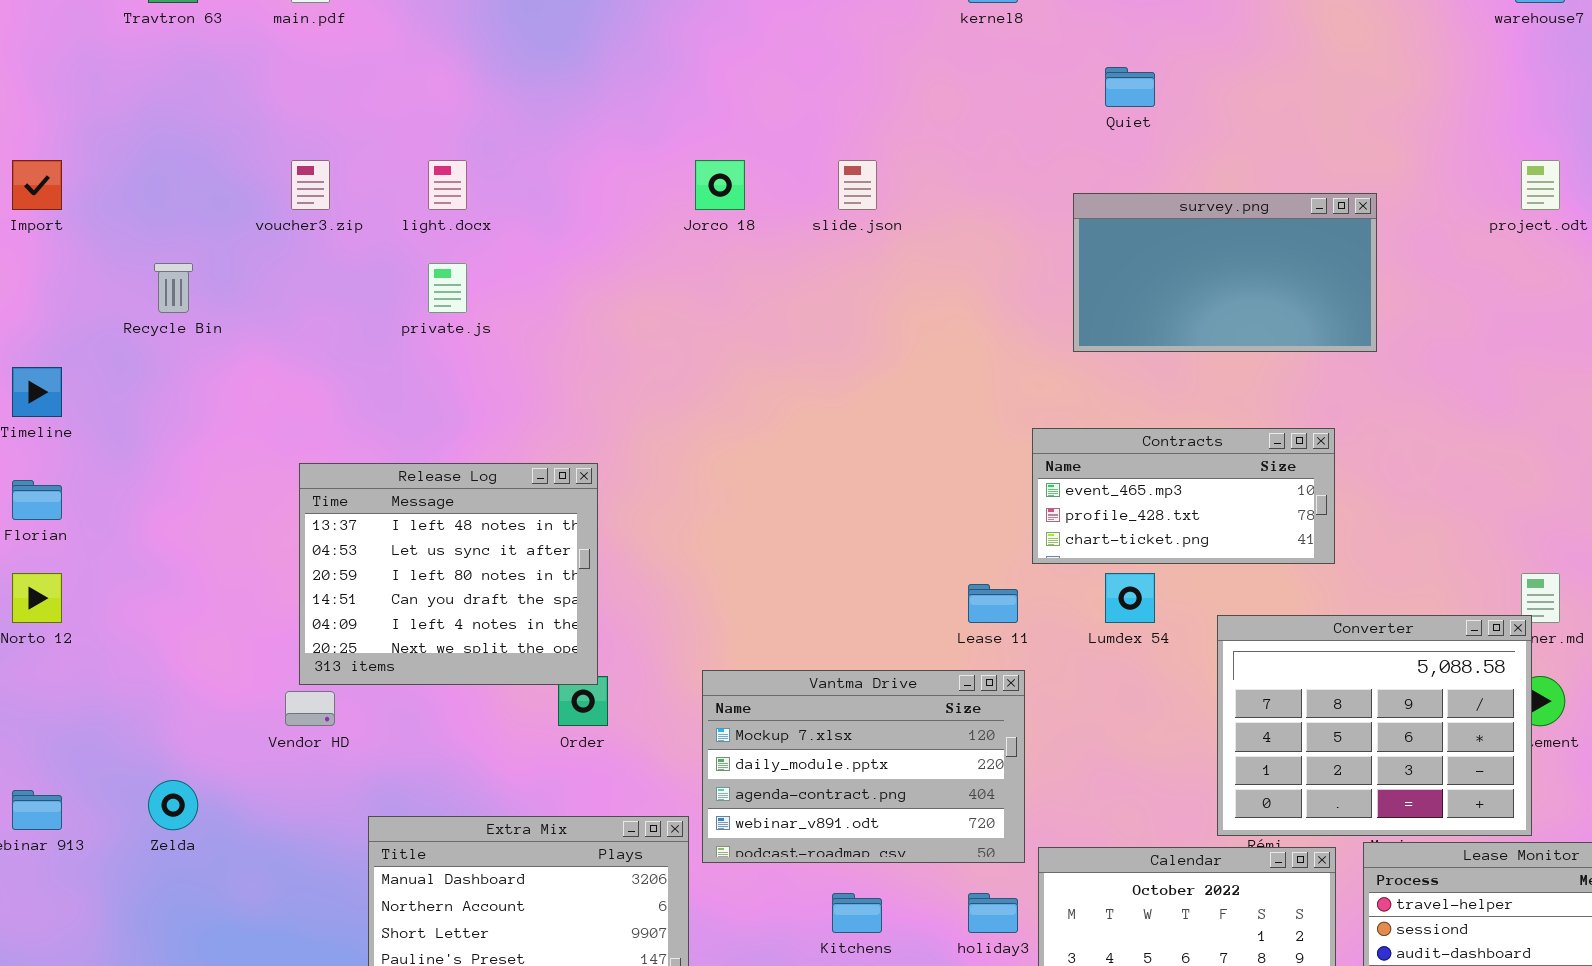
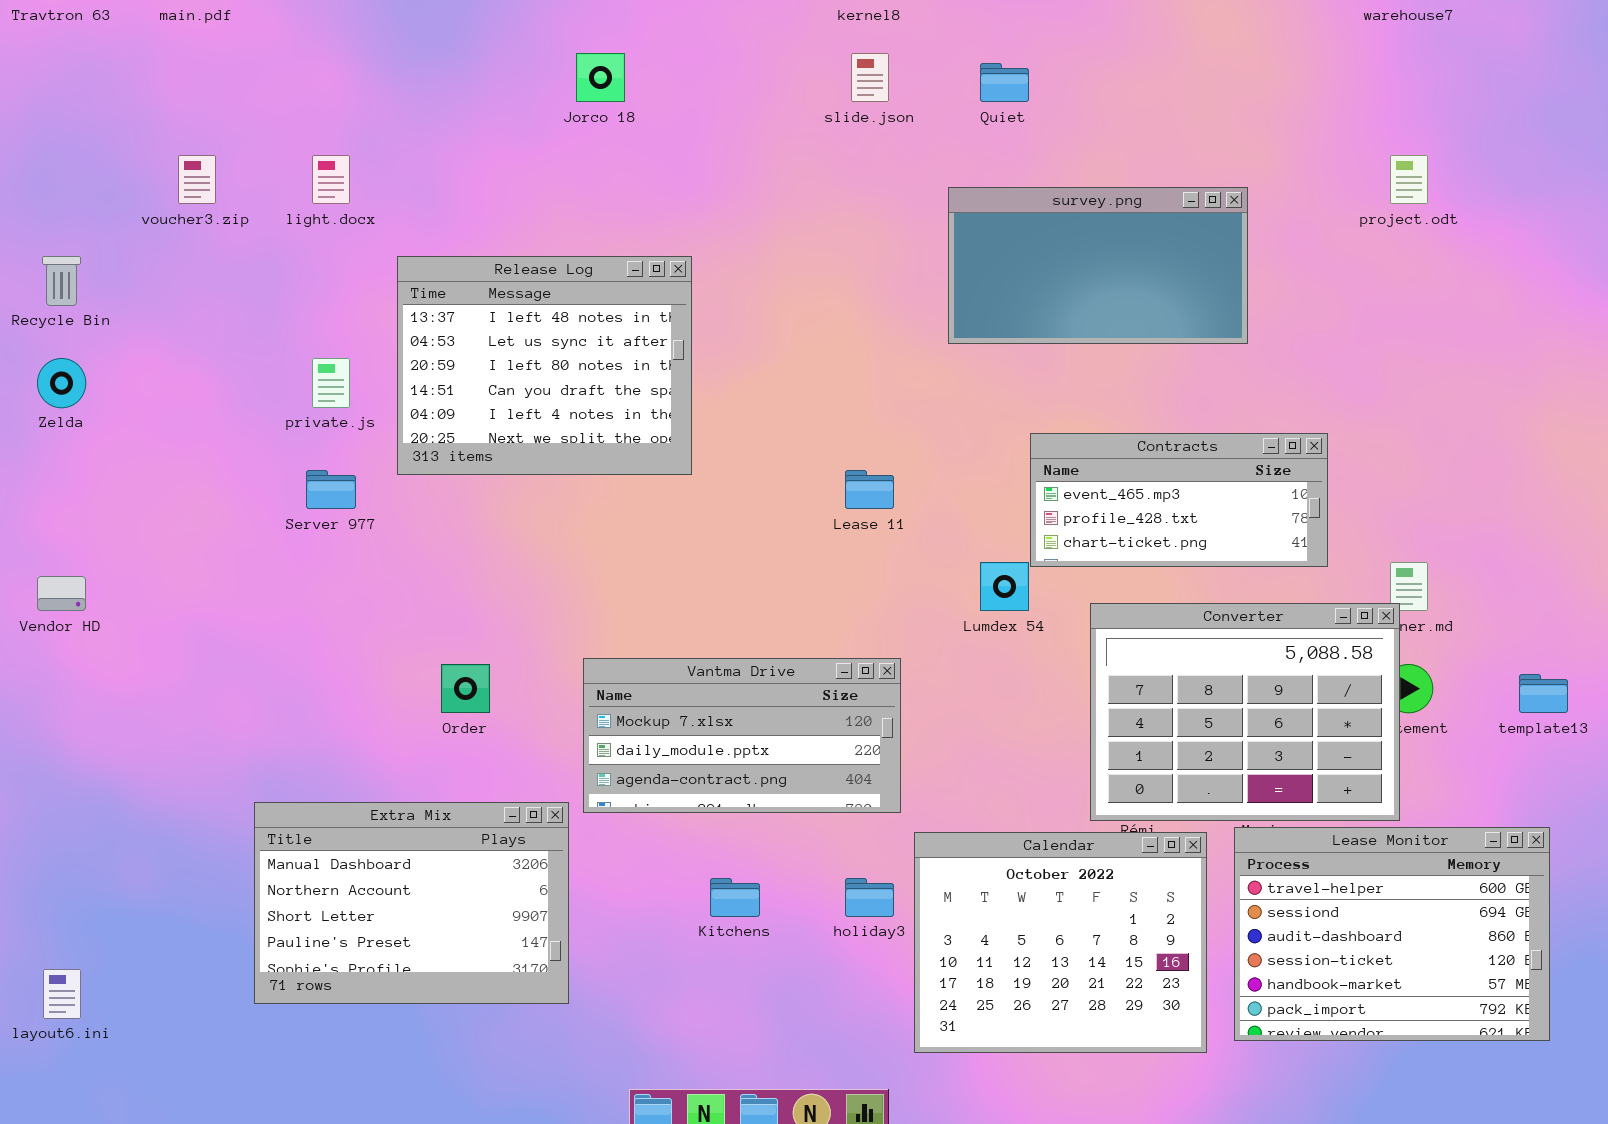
Jorco 18: [695,160,745,210] -> [576,53,625,102], moved
slide.json: [838,160,877,210] -> [851,53,889,102], moved
private.js: [428,263,467,313] -> [312,358,350,408], moved
Contracts: [1032,428,1335,564] -> [1030,433,1328,567], moved
Release Log: [299,463,598,685] -> [397,256,692,475], moved
Lease 11: [968,584,1018,623] -> [845,470,894,509], moved
Vantma Drive: [702,670,1025,863] -> [583,658,901,813], resized
Vendor HD: [285,691,335,726] -> [37,576,86,611], moved
Zelda: [148,780,198,830] -> [37,358,86,408], moved

